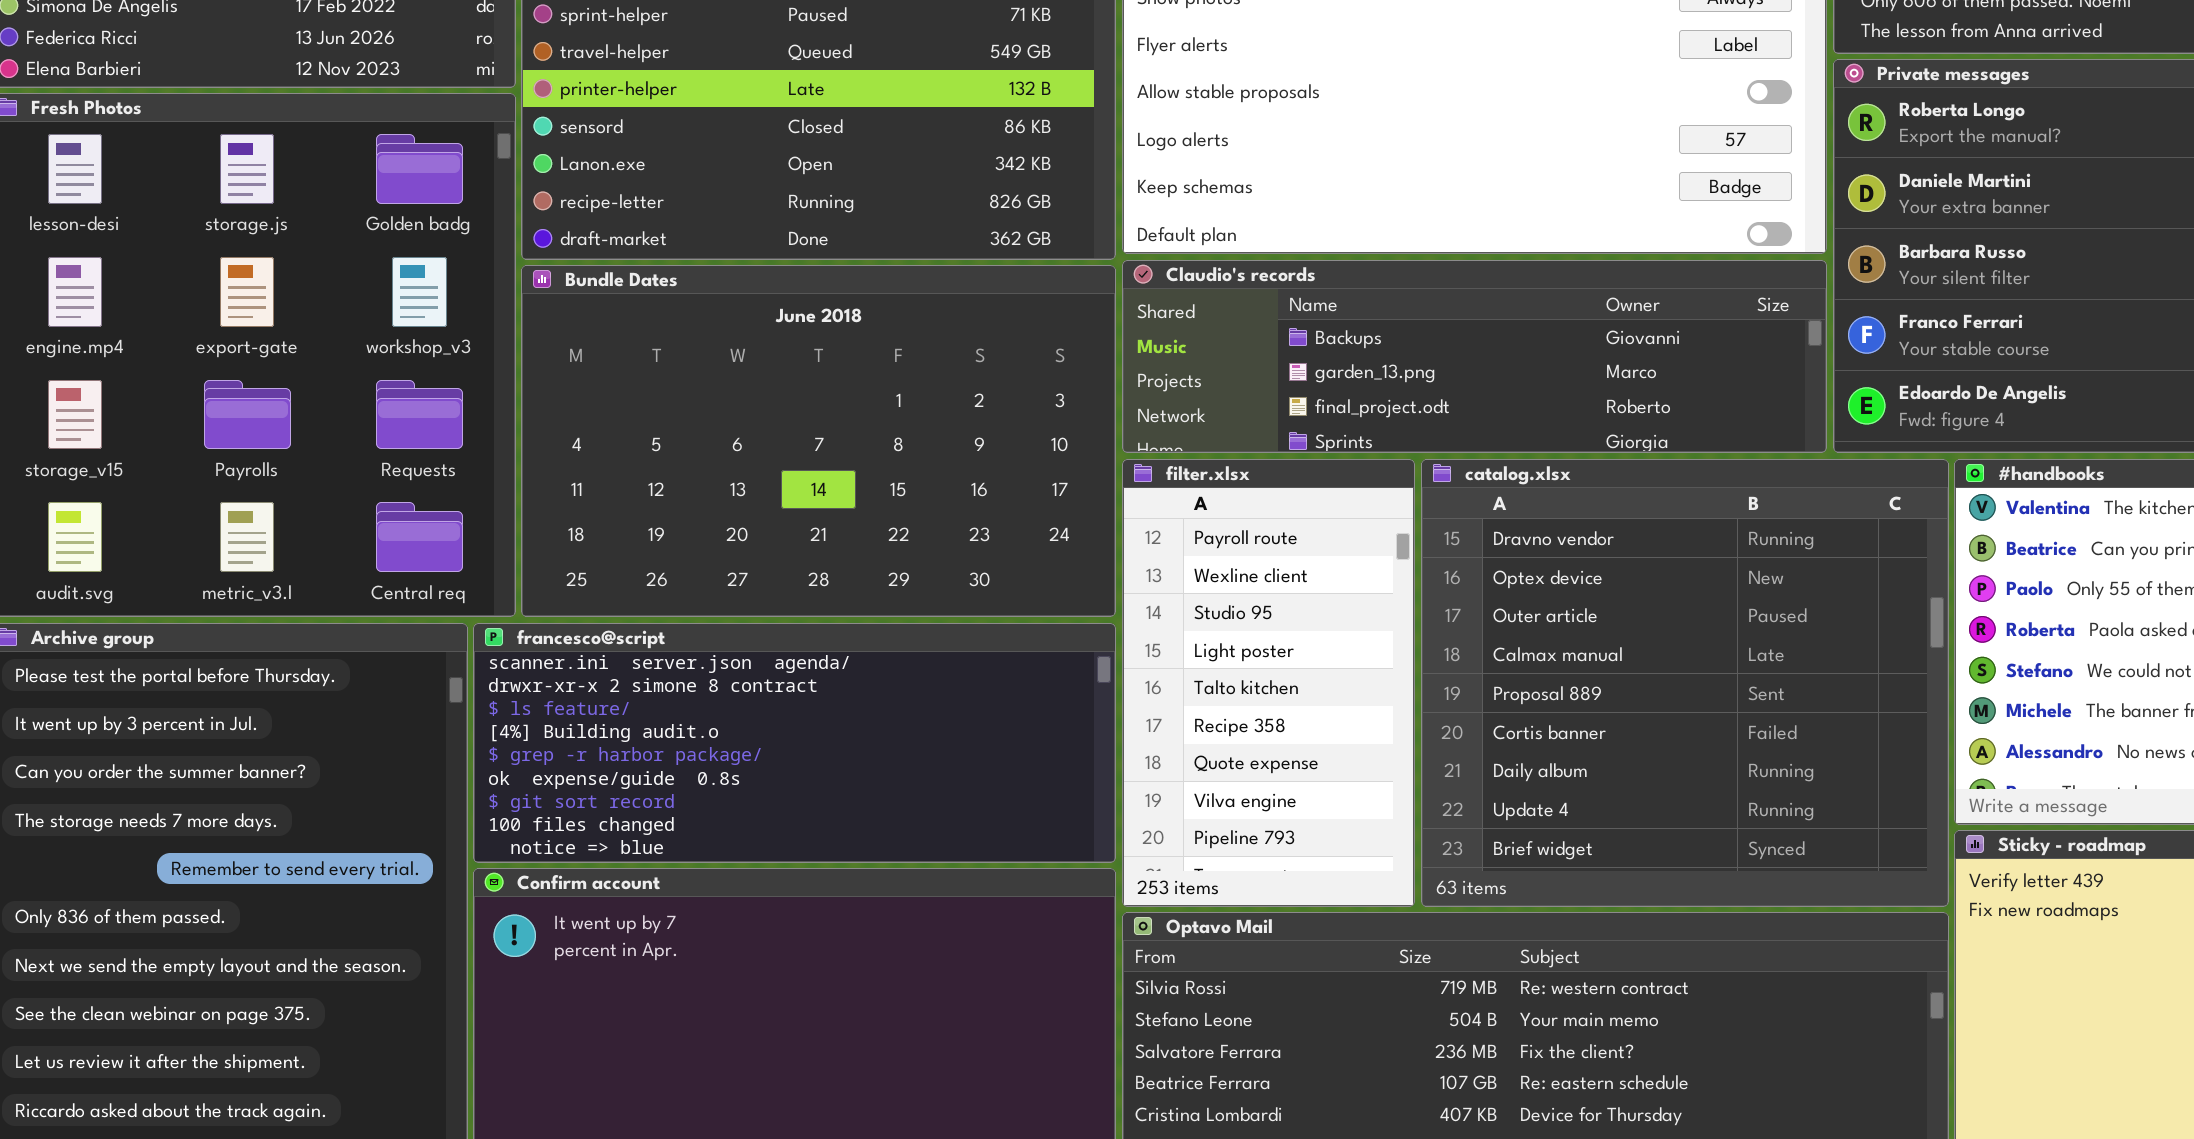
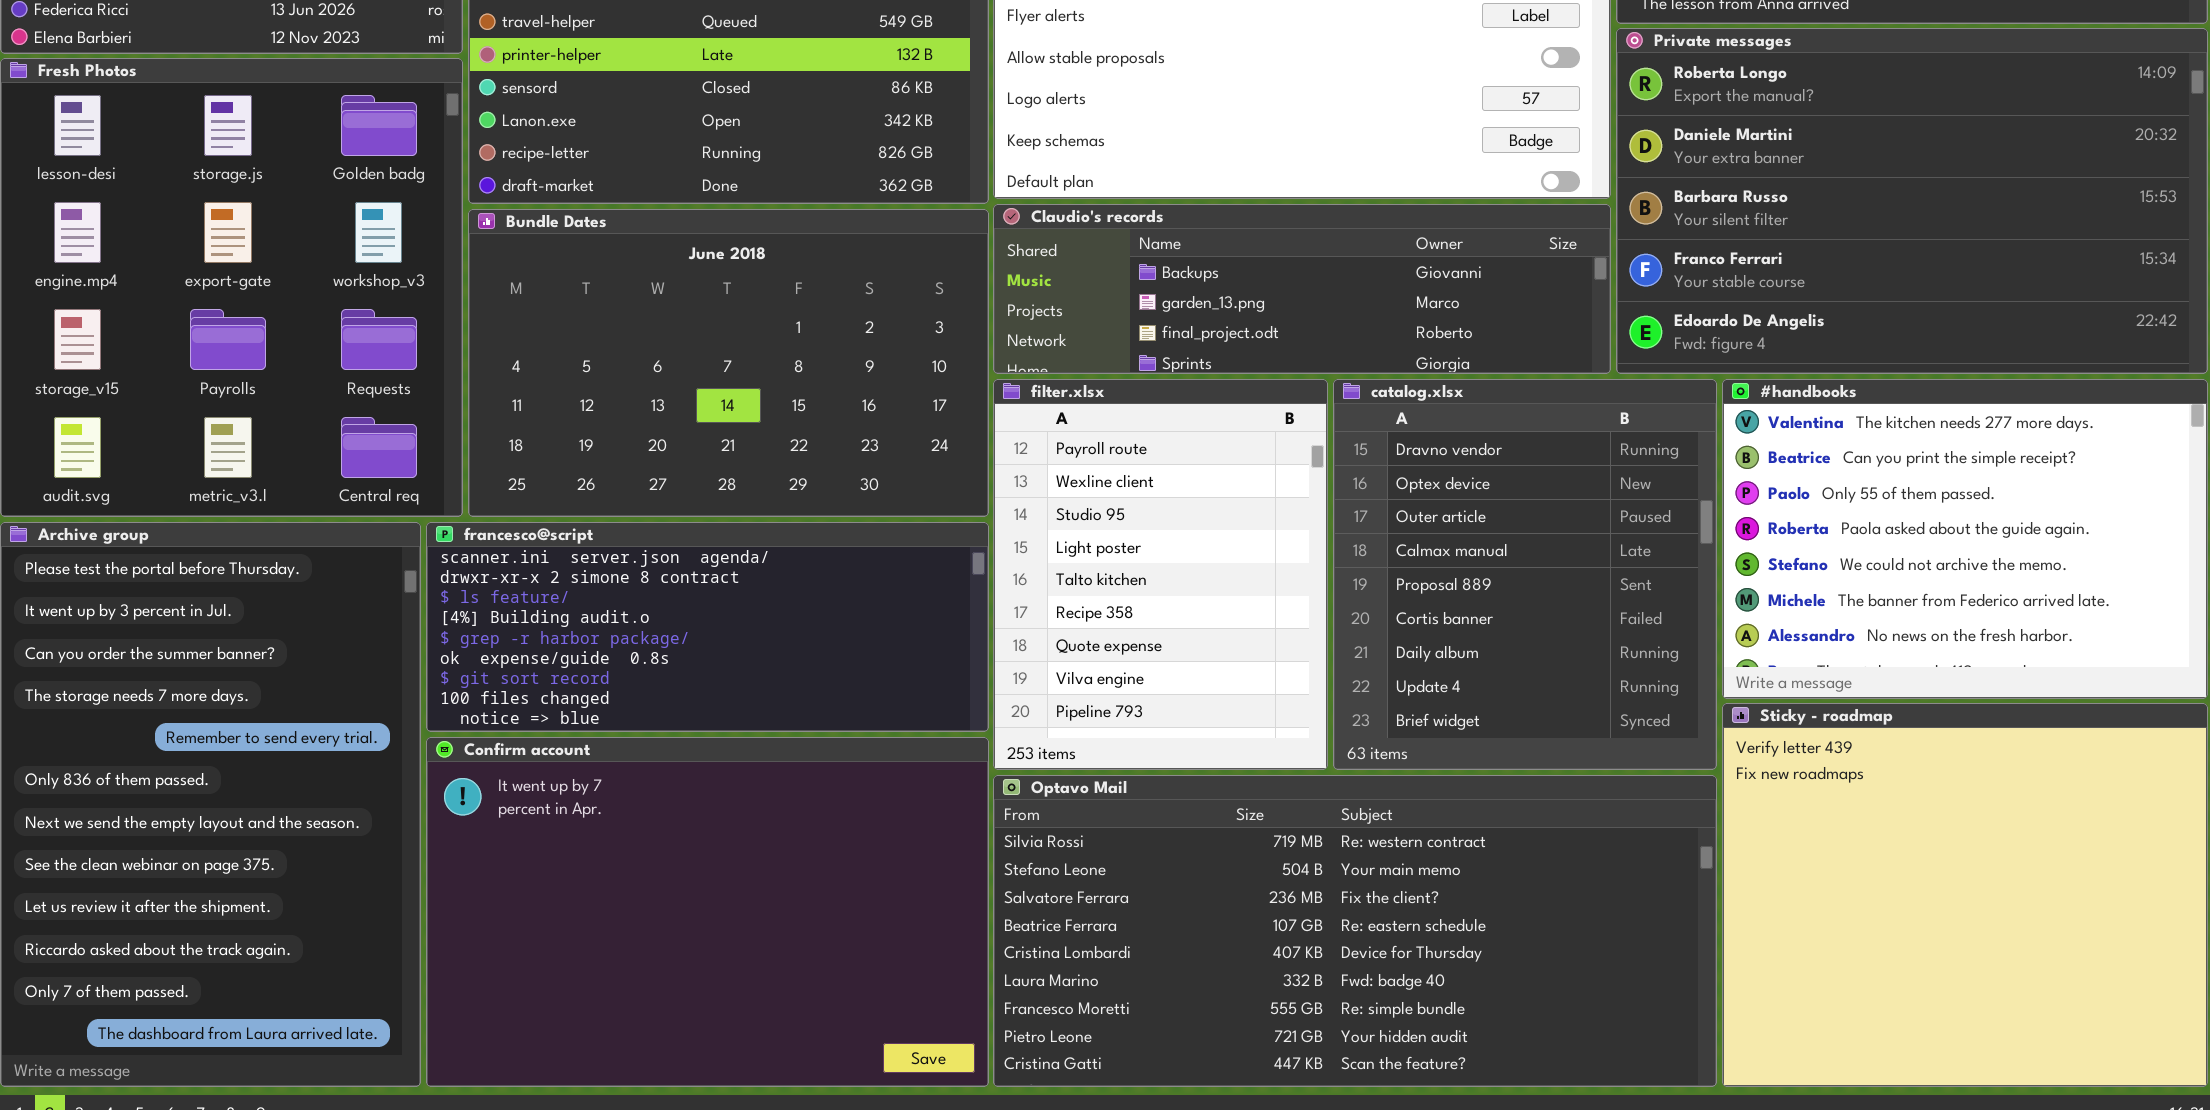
filter.xlsx: [1122,459,1415,907] -> [993,379,1328,770], resized
catalog.xlsx: [1421,459,1949,907] -> [1333,379,1717,770], resized

